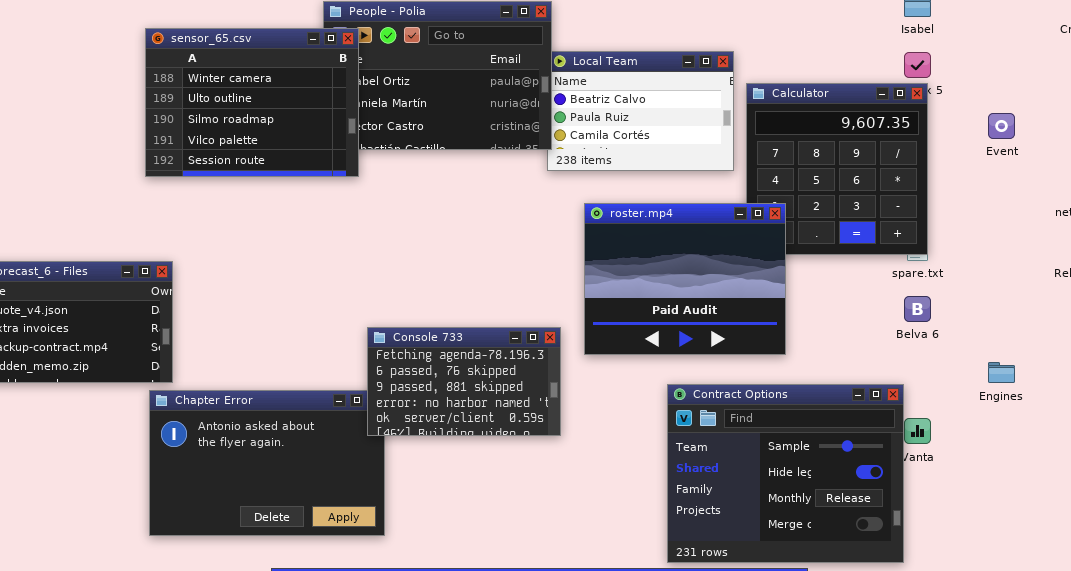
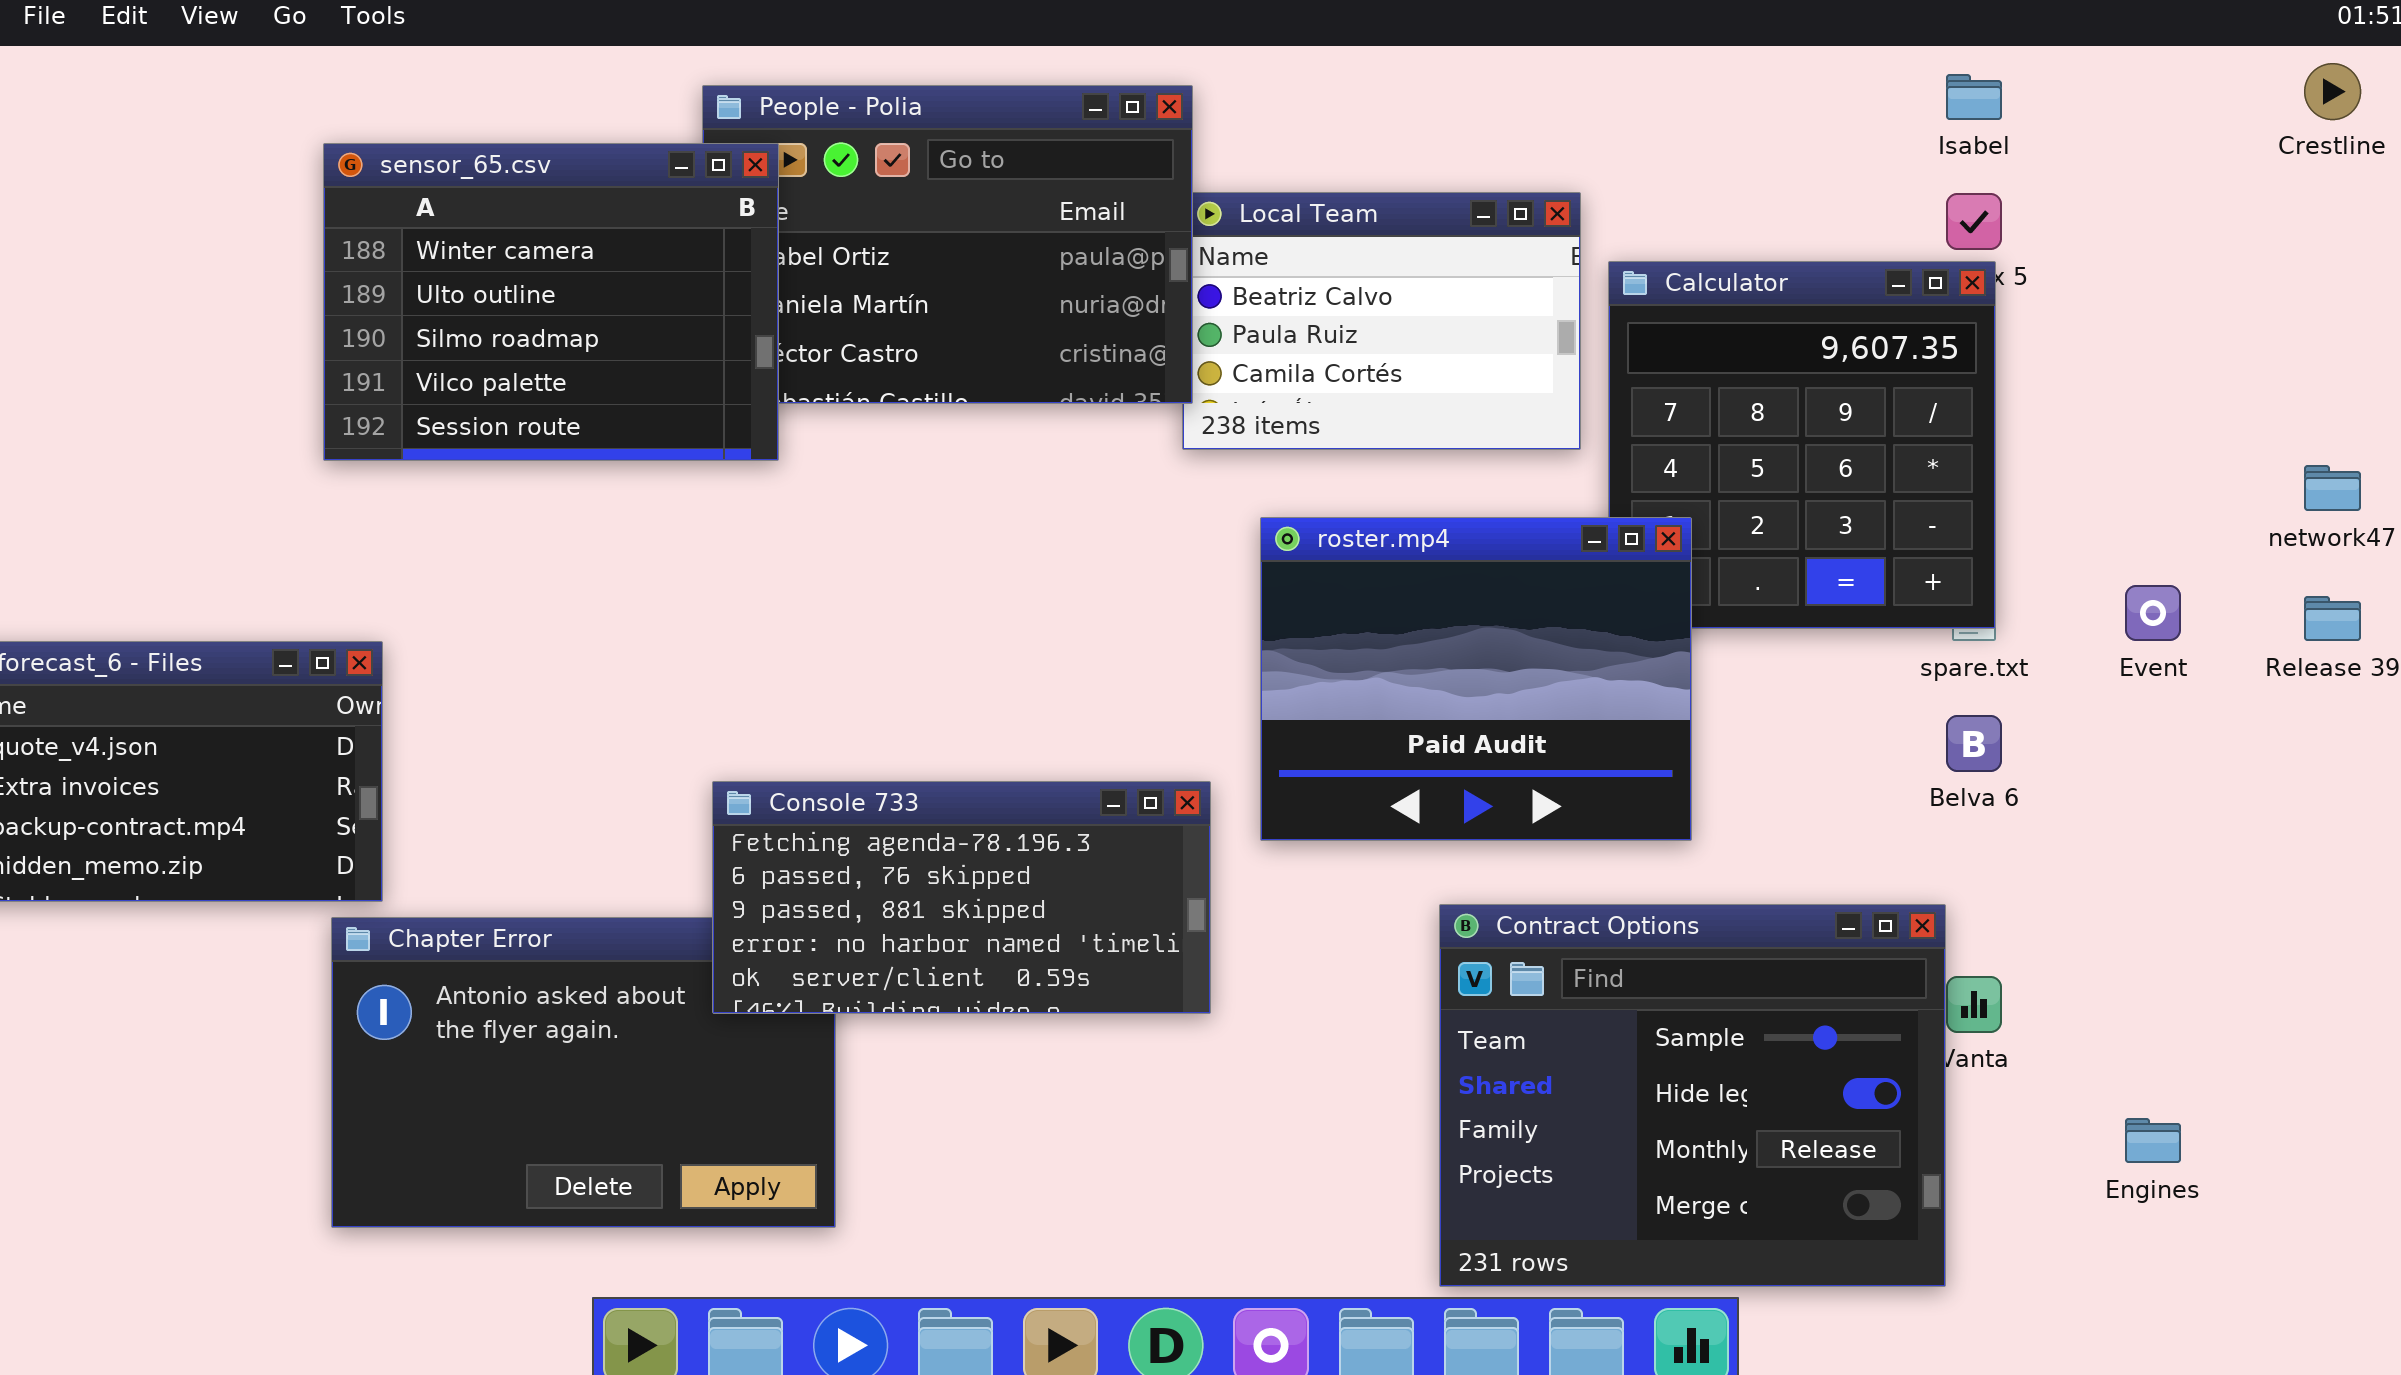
Event: [988,113,1015,139] -> [2125,585,2181,641], moved
Console 733: [367,327,561,436] -> [712,781,1211,1014], resized
Engines: [988,362,1015,383] -> [2125,1118,2181,1163], moved

